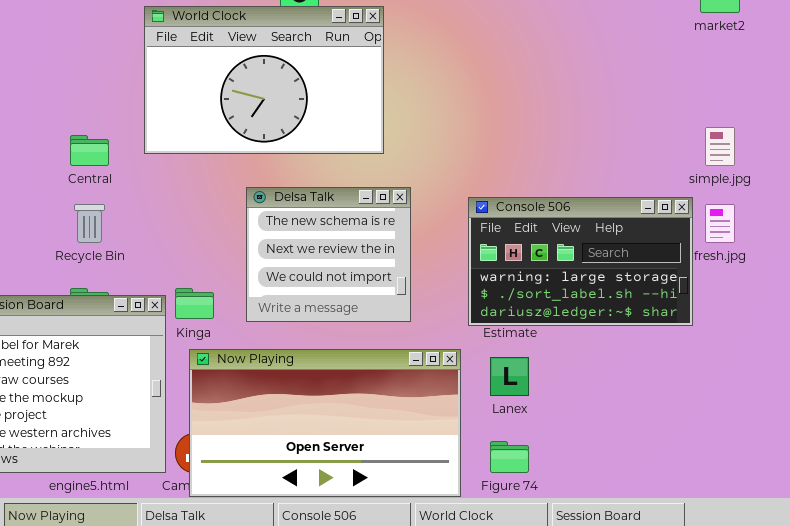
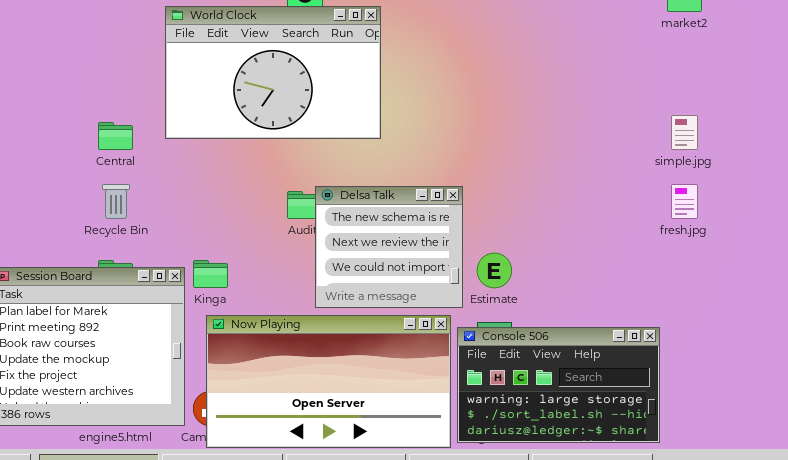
Delsa Talk: [246,187,411,322] -> [315,186,463,308], moved
Console 506: [468,197,693,326] -> [457,327,660,443], moved

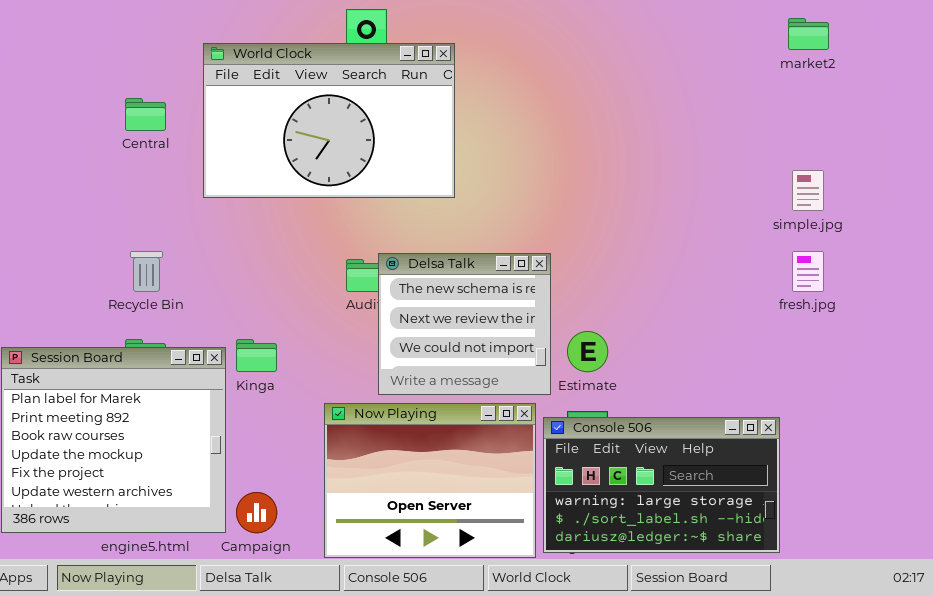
Central: [98,122,133,150] -> [125,98,166,131], moved
Now Playing: [206,315,451,448] -> [324,403,536,558], resized

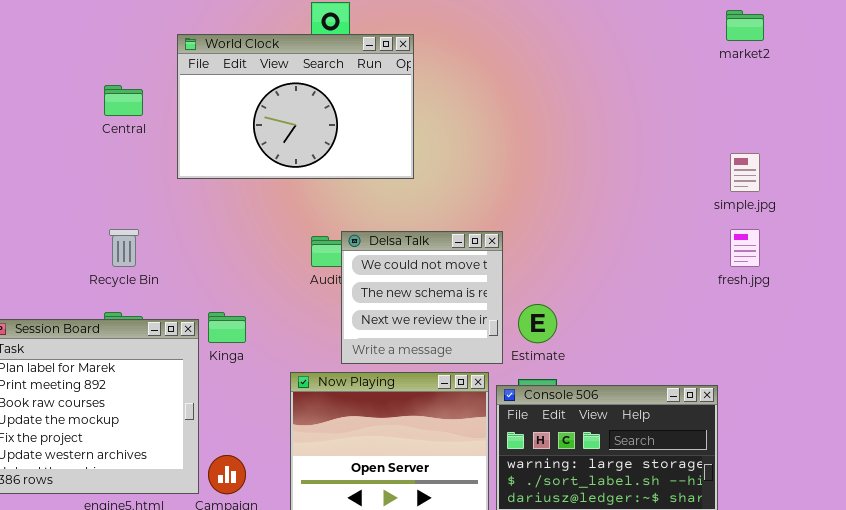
Delsa Talk: [378,253,551,395] -> [341,231,503,364], scrolled up 1 row

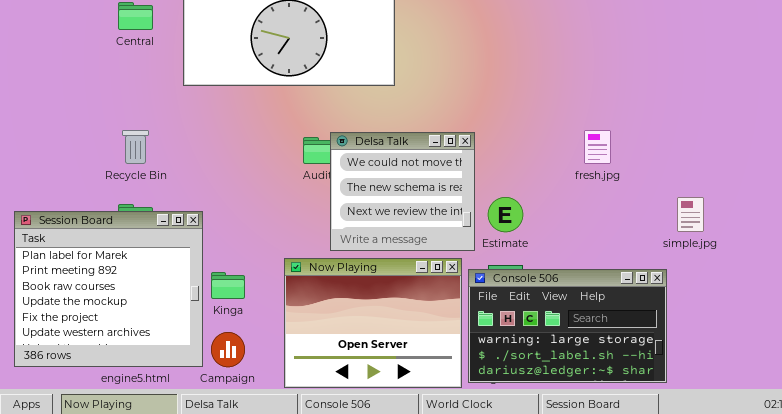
simple.jpg: [730,153,760,192] -> [677,197,704,232], moved
fresh.jpg: [730,229,760,267] -> [584,130,611,164], moved
Kinga: [208,312,246,343] -> [211,272,245,299], moved

